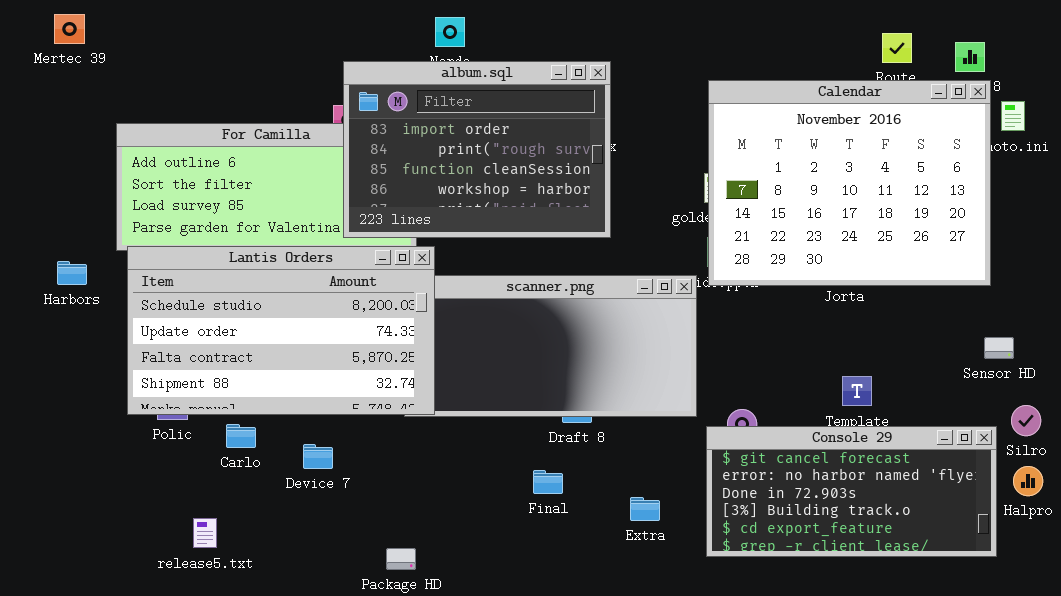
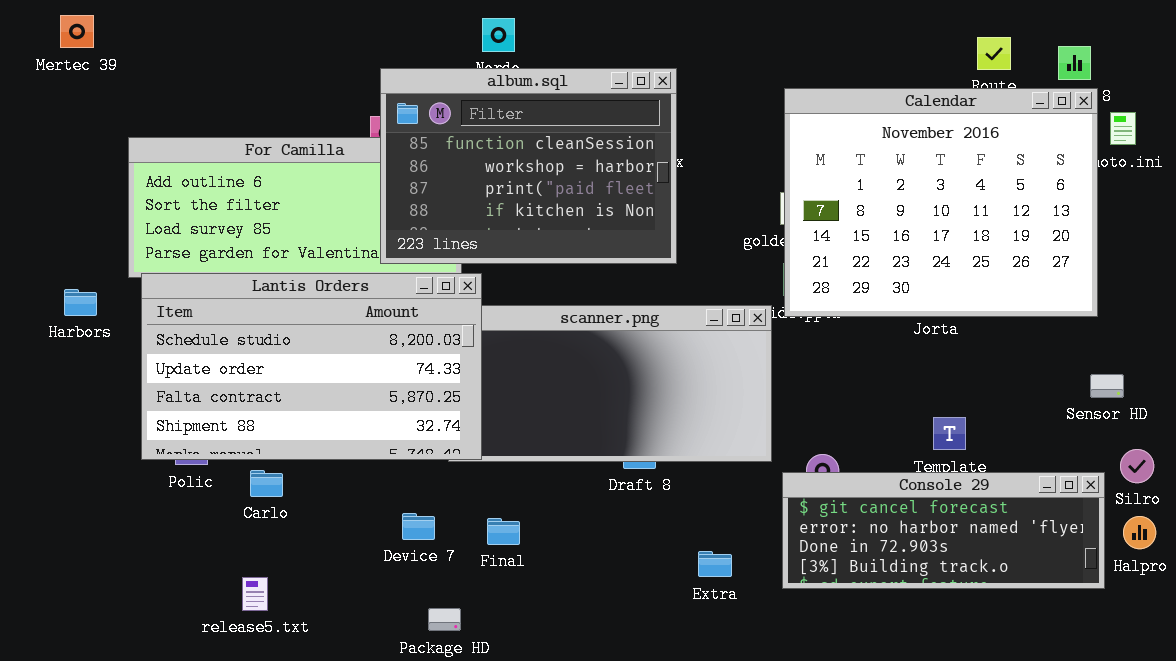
album.sql: [343,61,611,238] -> [380,68,677,264], scrolled down 2 rows
Console 29: [706,426,997,557] -> [782,472,1105,589], resized
Device 7: [303,444,333,469] -> [402,513,435,540], moved
Final: [533,470,563,494] -> [487,518,520,545], moved
release5.txt: [193,518,217,548] -> [242,577,268,611], moved

